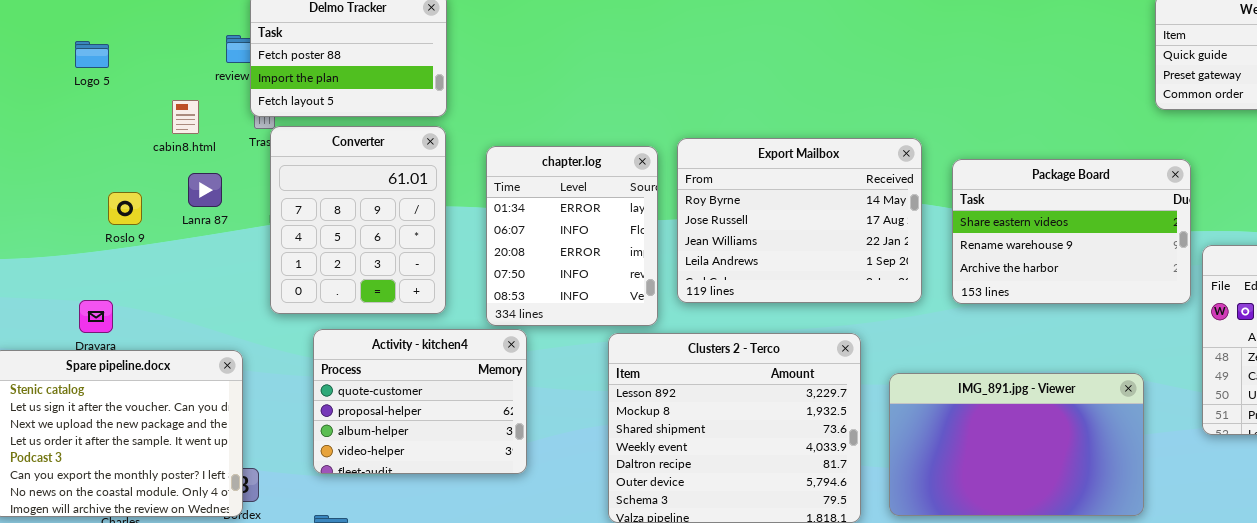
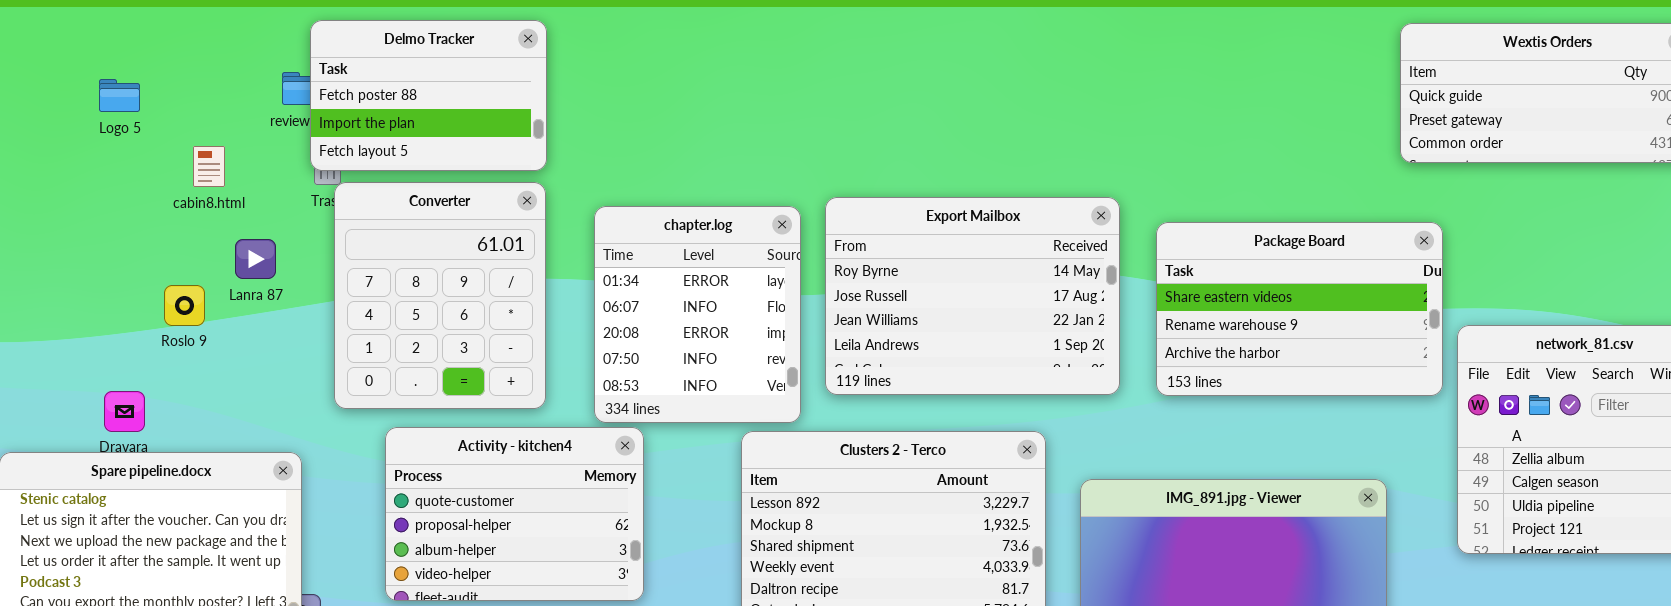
cabin8.html: [172,100,199,134] -> [193,146,225,187], moved
Roslo 9: [108,192,142,225] -> [164,285,205,326], moved

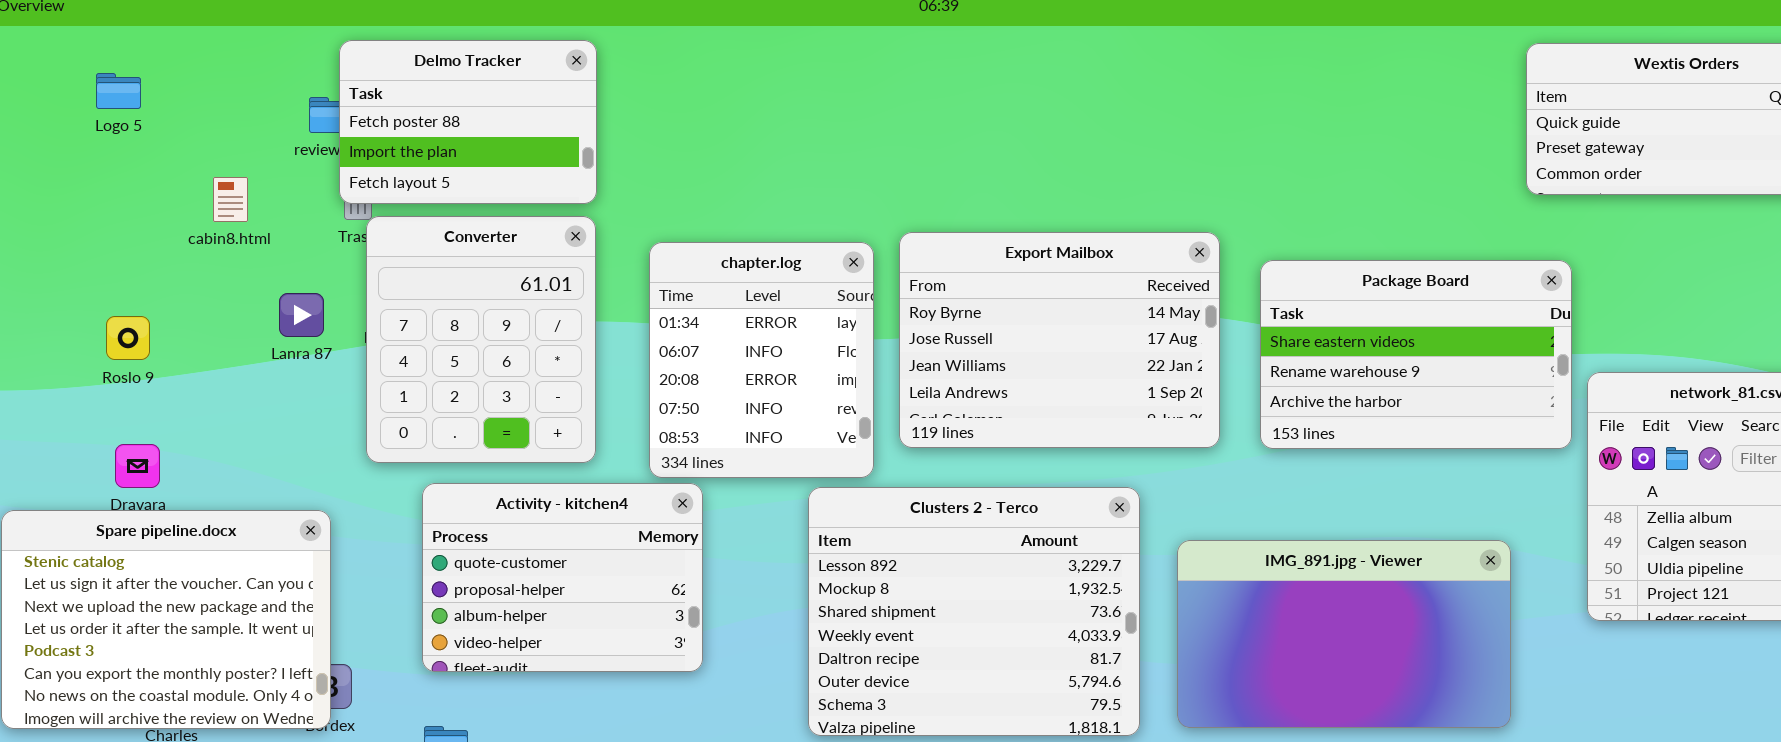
Logo 5: [99,79,140,112] -> [96,73,141,109], moved
Lanra 87: [235,239,276,279] -> [279,293,324,337], moved
Roslo 9: [164,285,205,326] -> [106,316,150,360], moved

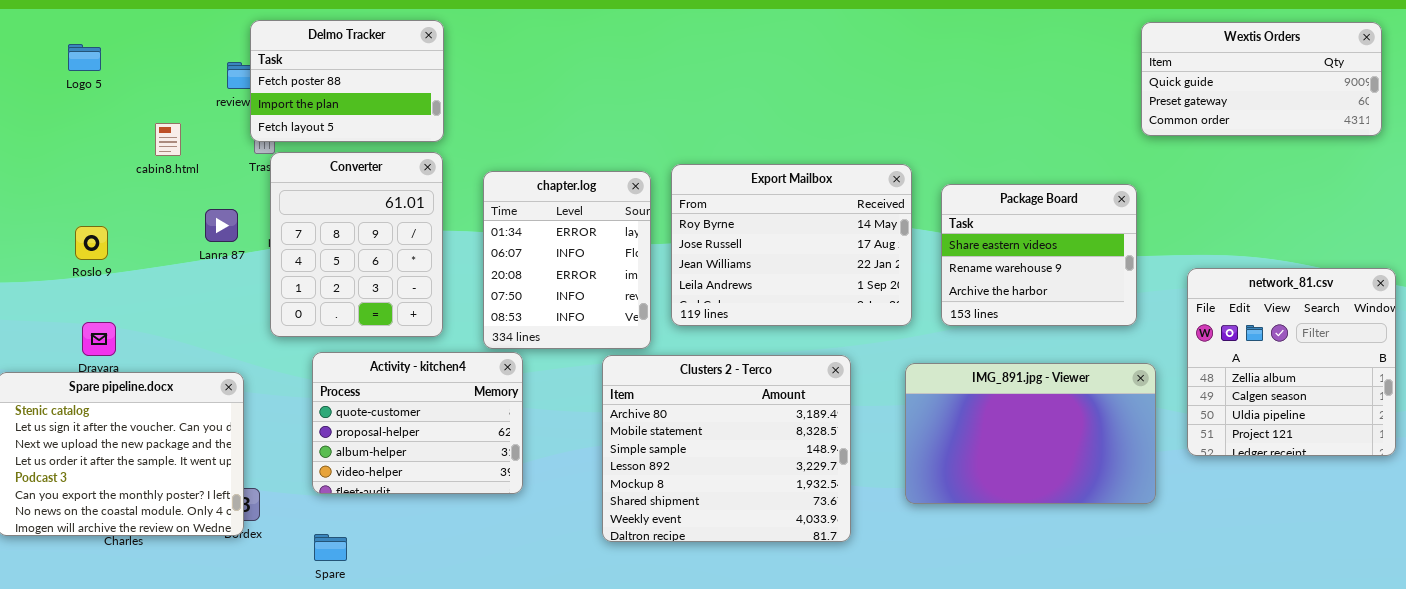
Package Board: [1260,260,1572,449] -> [941,184,1137,326], resized
Clusters 2 - Terco: [808,487,1140,736] -> [602,355,851,542], scrolled up 3 rows
IMG_891.jpg - Viewer: [1177,540,1511,728] -> [905,363,1156,504], moved

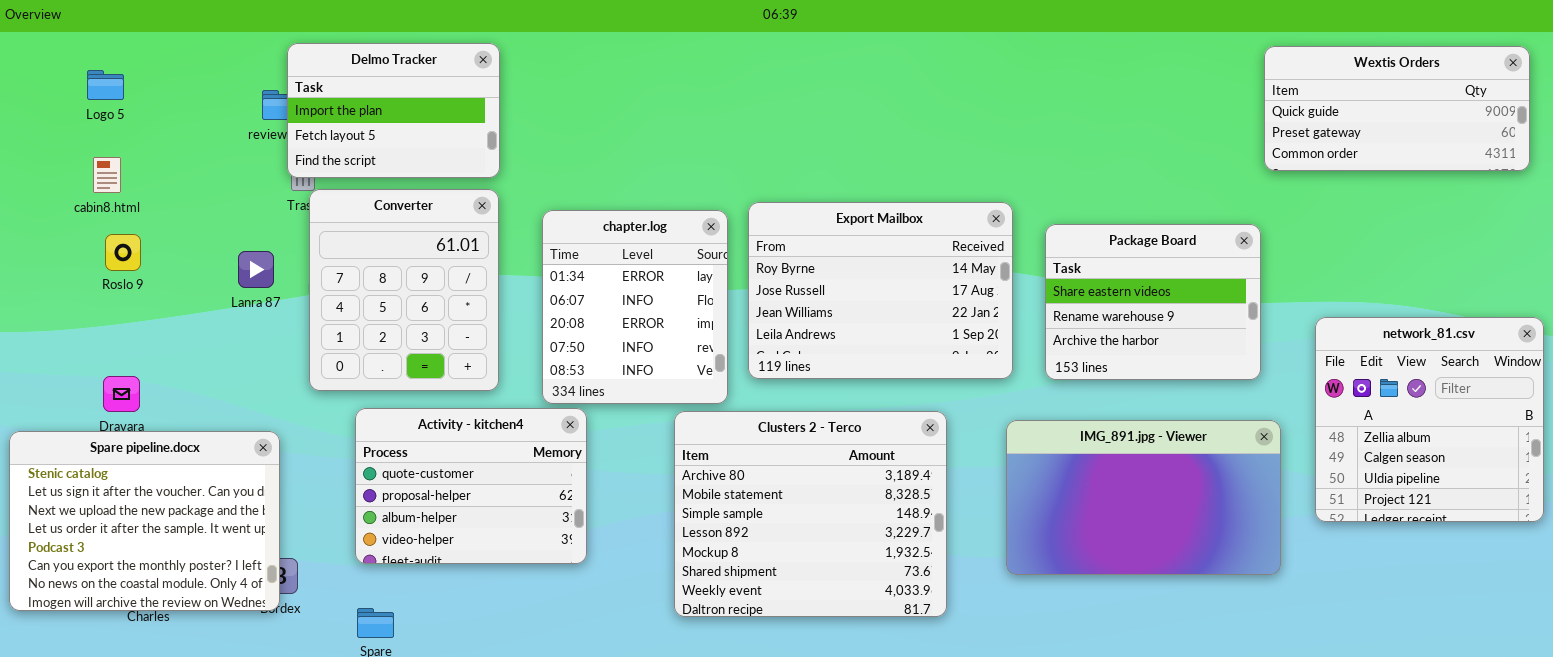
Delmo Tracker: [250,20,444,142] -> [287,43,500,178], scrolled down 1 row
cabin8.html: [155,123,181,156] -> [93,157,121,193], moved
Roslo 9: [75,226,108,260] -> [105,234,141,271], moved

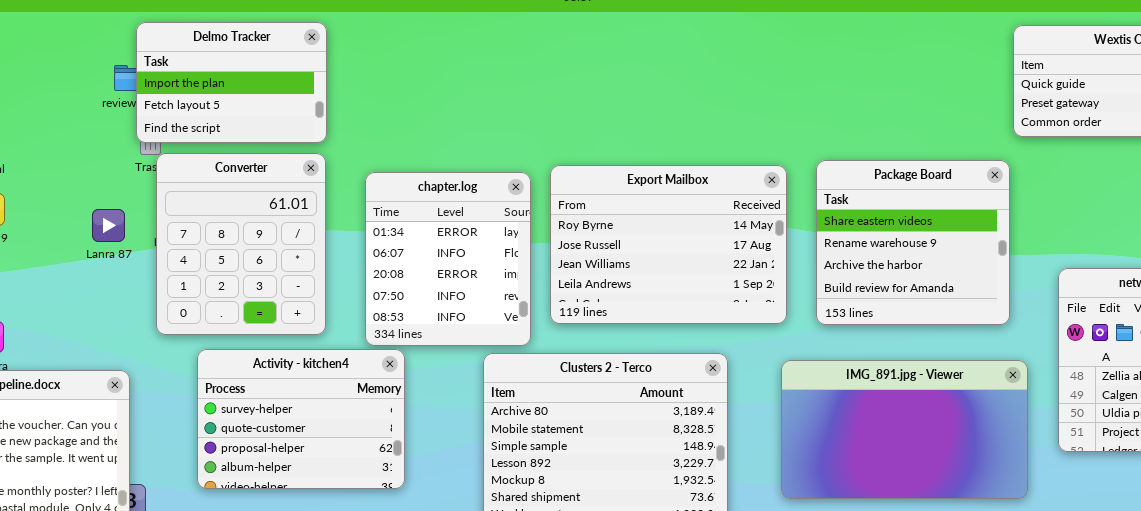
Package Board: [1045,224,1261,380] -> [816,160,1010,325], resized
Activity - kitchen4: [355,408,587,564] -> [197,349,405,489], scrolled up 1 row

